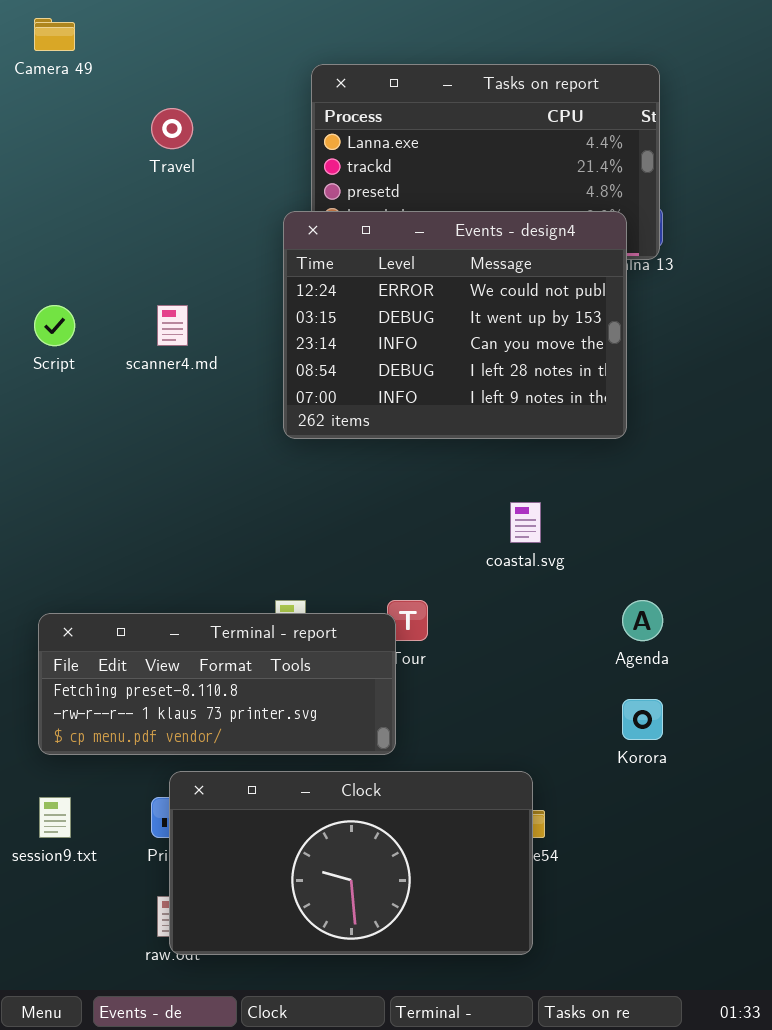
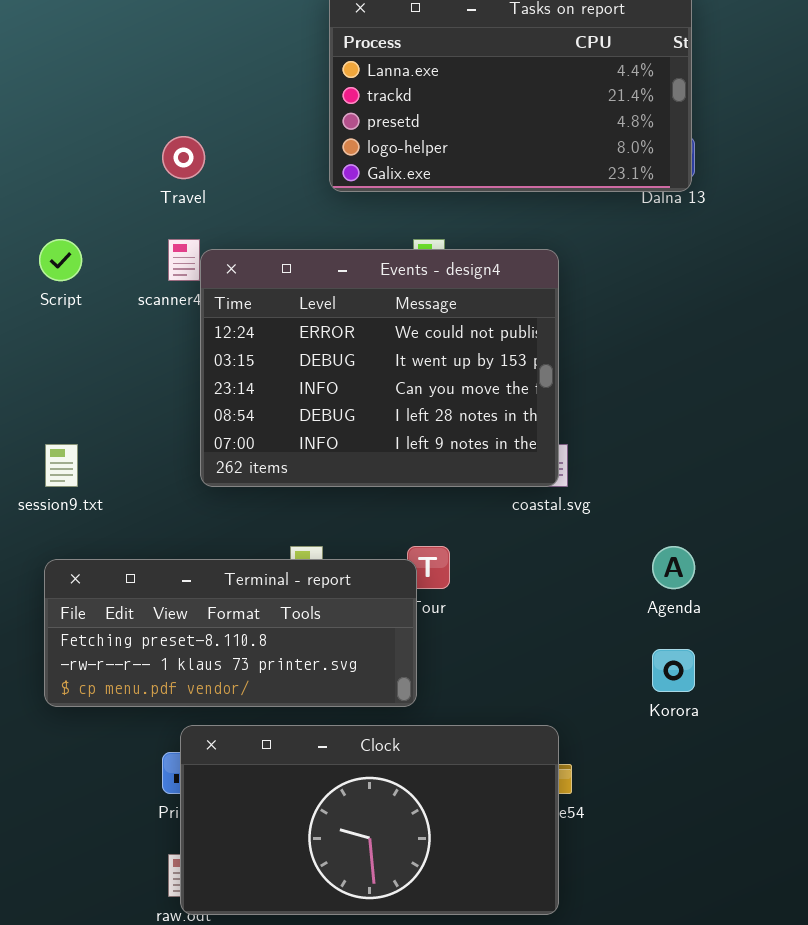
Travel: [151,108,193,149] -> [162,136,205,179], moved
Events - design4: [283,211,627,439] -> [200,249,559,487], moved
session9.txt: [39,797,71,838] -> [45,444,78,487], moved

